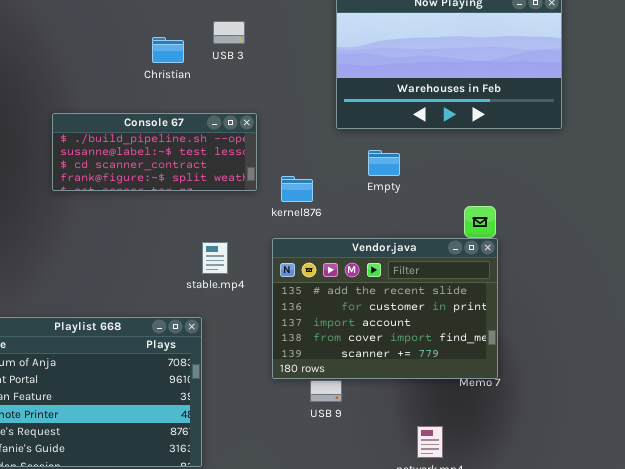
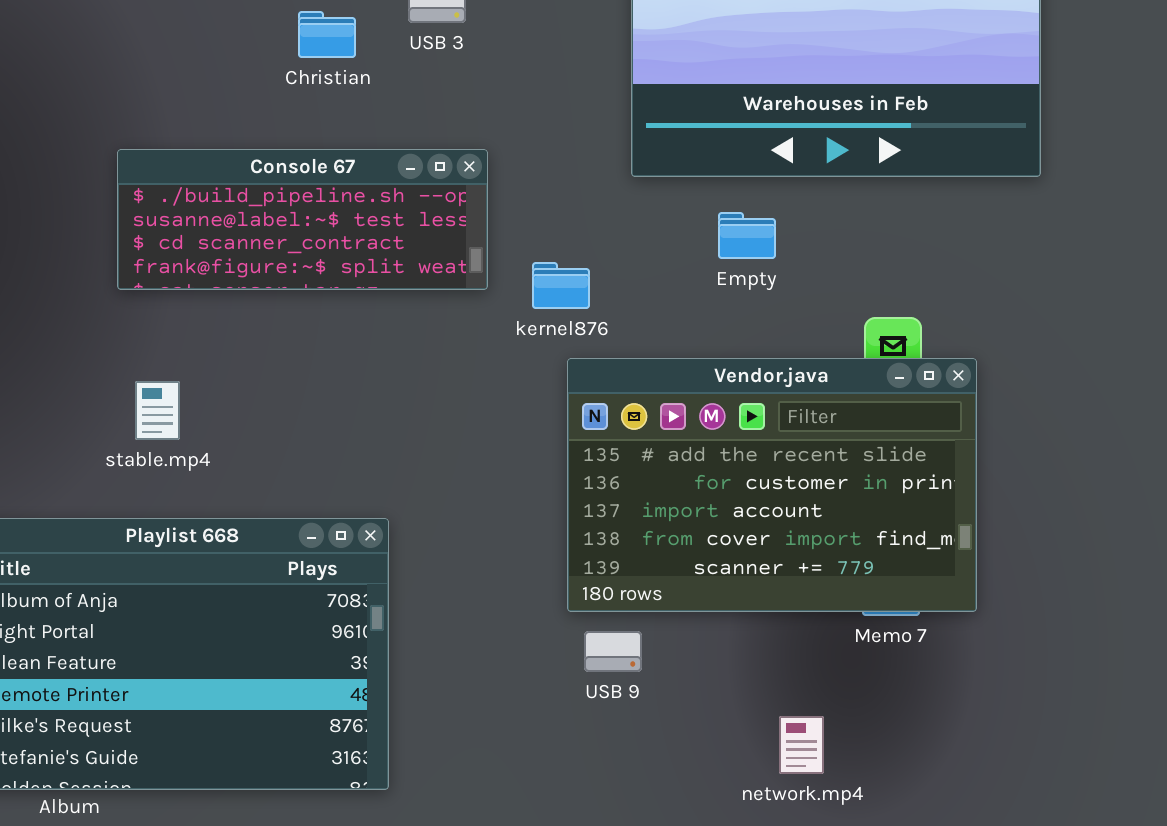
Empty: [368,150,400,176] -> [718,212,776,259], moved
Vendor.java: [272,238,498,379] -> [567,358,977,612], moved
stable.mp4: [202,242,228,274] -> [135,381,180,440], moved

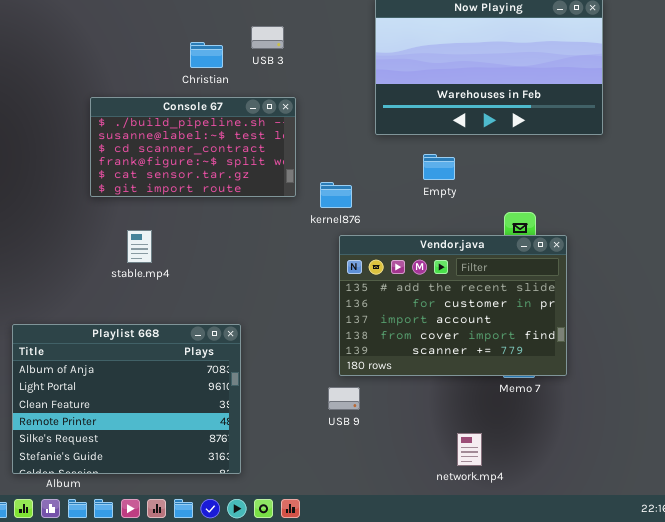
Console 67: [117,149,488,290] -> [90,97,296,197], resized
stable.mp4: [135,381,180,440] -> [127,230,152,263], moved
USB 9: [584,631,642,672] -> [328,387,360,410], moved

